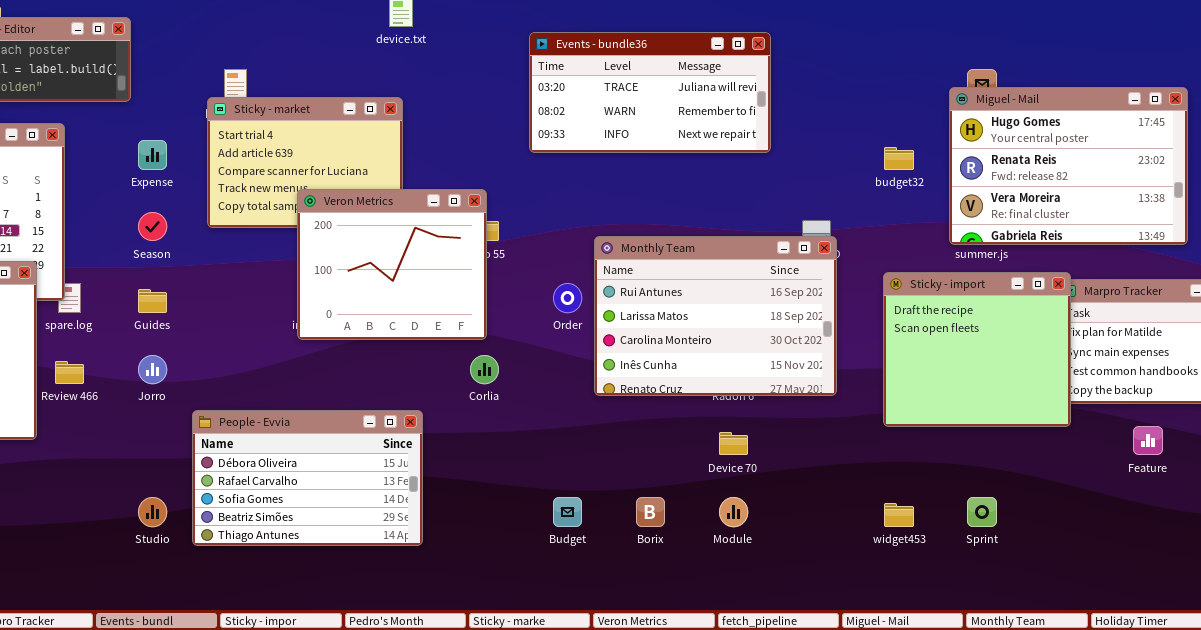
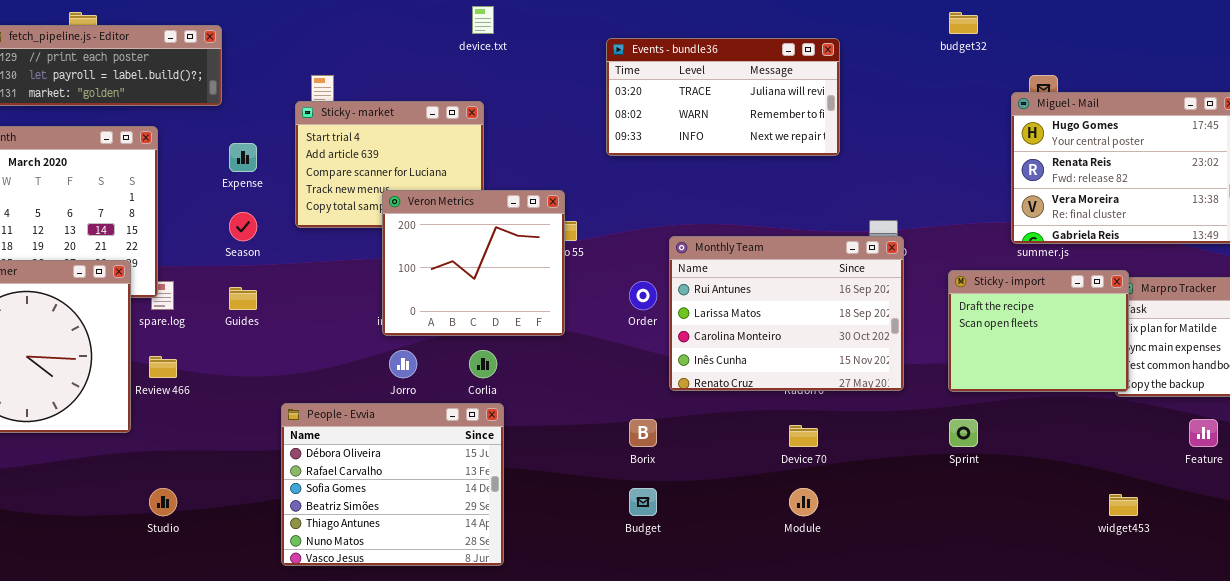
budget32: [884,147,914,170] -> [949,12,978,34], moved
Sticky - import: [883,272,1071,427] -> [948,270,1129,392], resized
Jorro: [138,355,167,384] -> [389,350,417,378], moved
Corlia: [470,355,499,384] -> [469,350,497,378], moved
People - Evvia: [192,410,423,546] -> [281,403,504,566], resized
Studio: [138,497,167,527] -> [149,488,177,516], moved
Borix: [636,497,665,527] -> [629,419,657,447], moved
Sprint: [967,497,997,527] -> [949,419,978,447], moved
widget453: [884,503,914,527] -> [1109,494,1138,516], moved

